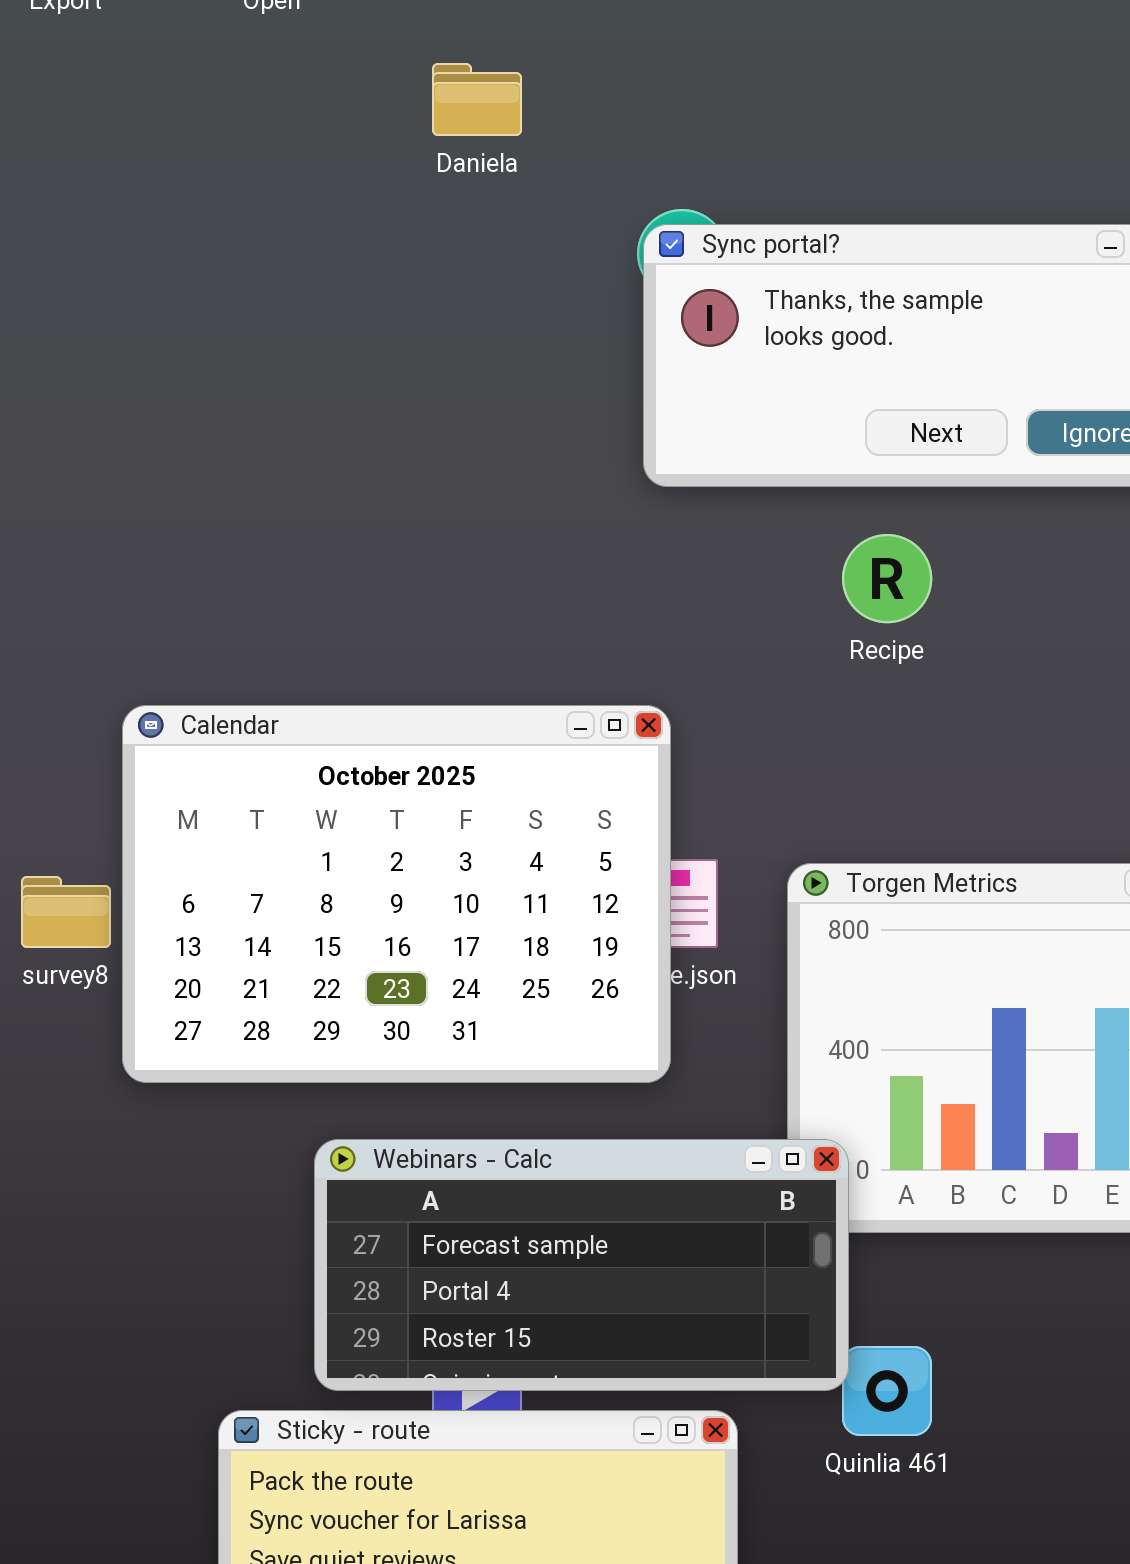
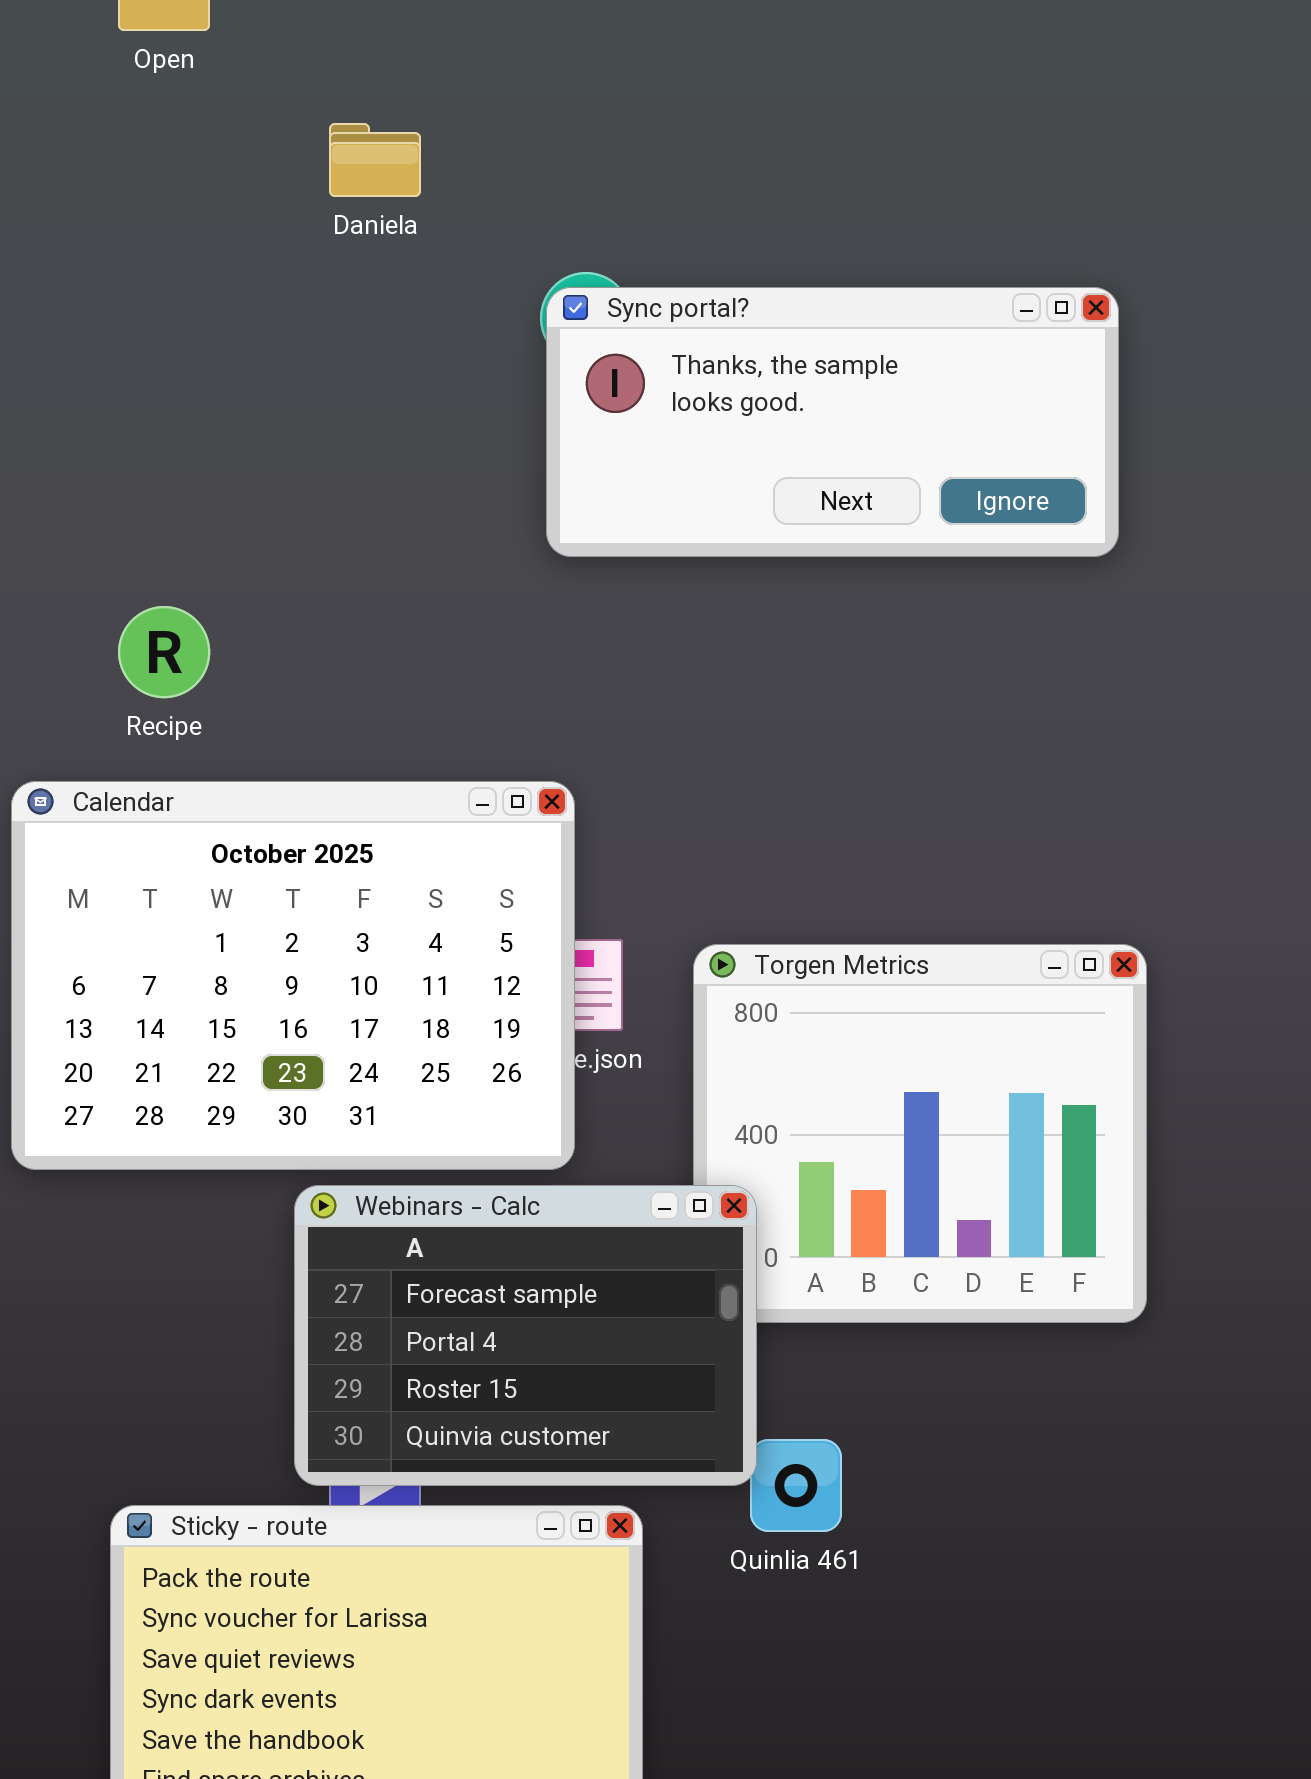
Recipe: [842,534,932,623] -> [118,606,210,698], moved
Webinars - Calc: [314,1139,849,1391] -> [294,1185,757,1486], resized

